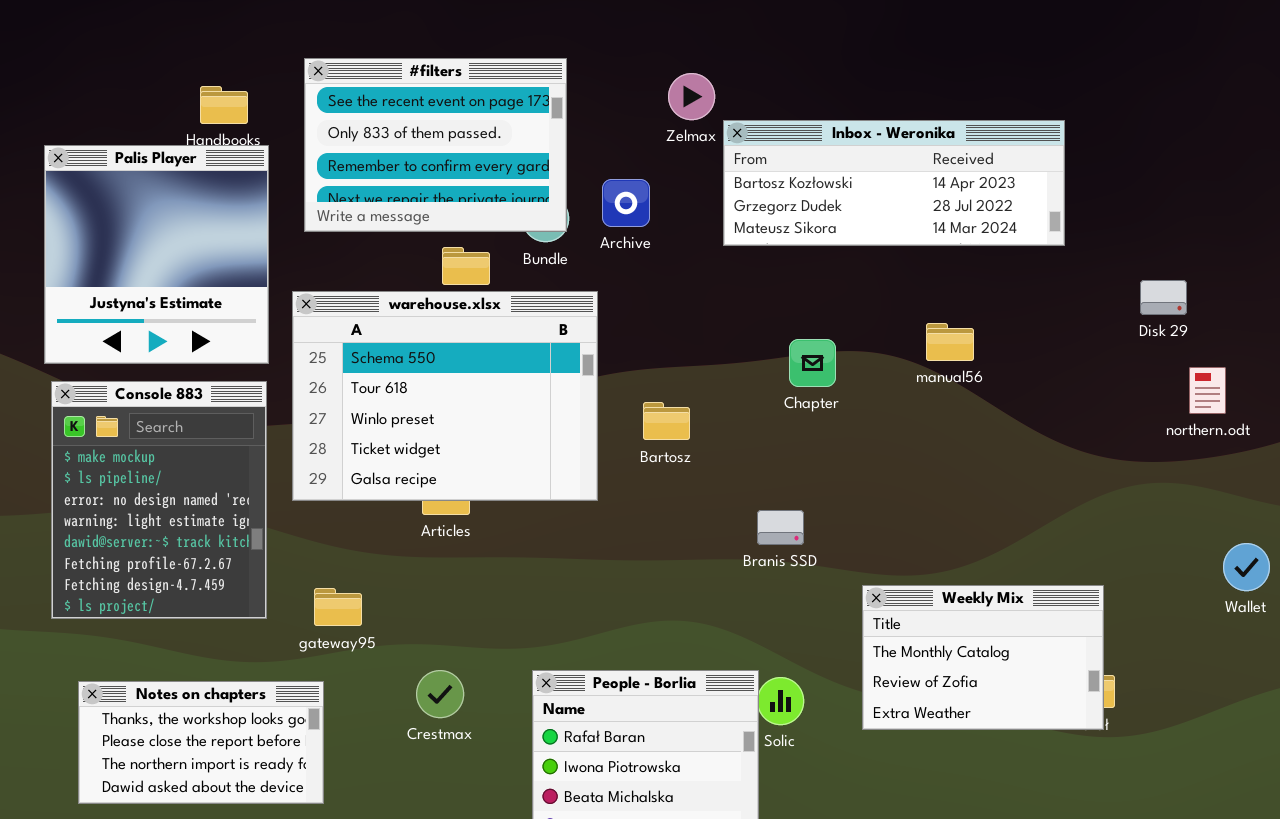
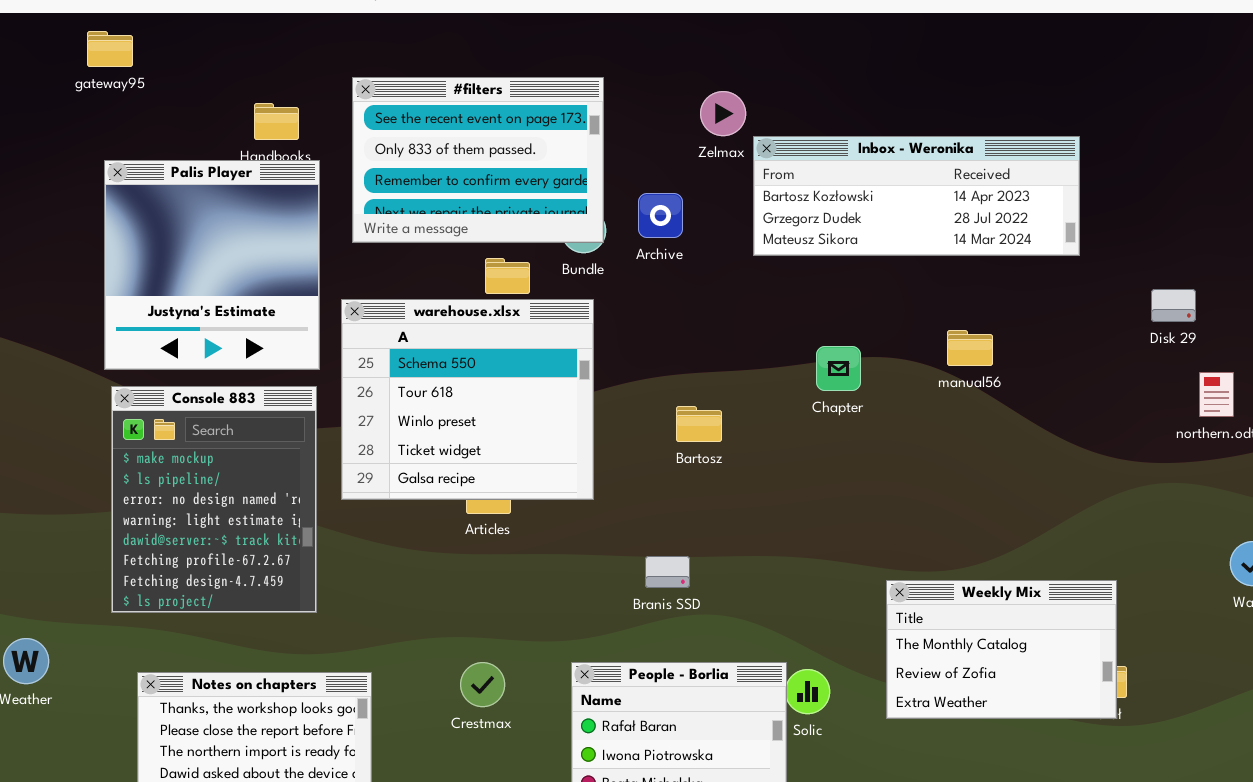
warehouse.xlsx: [292,291,598,501] -> [341,299,594,500], resized
Branis SSD: [757,510,804,545] -> [645,556,690,588], moved
gateway95: [314,588,362,626] -> [87,31,133,67], moved

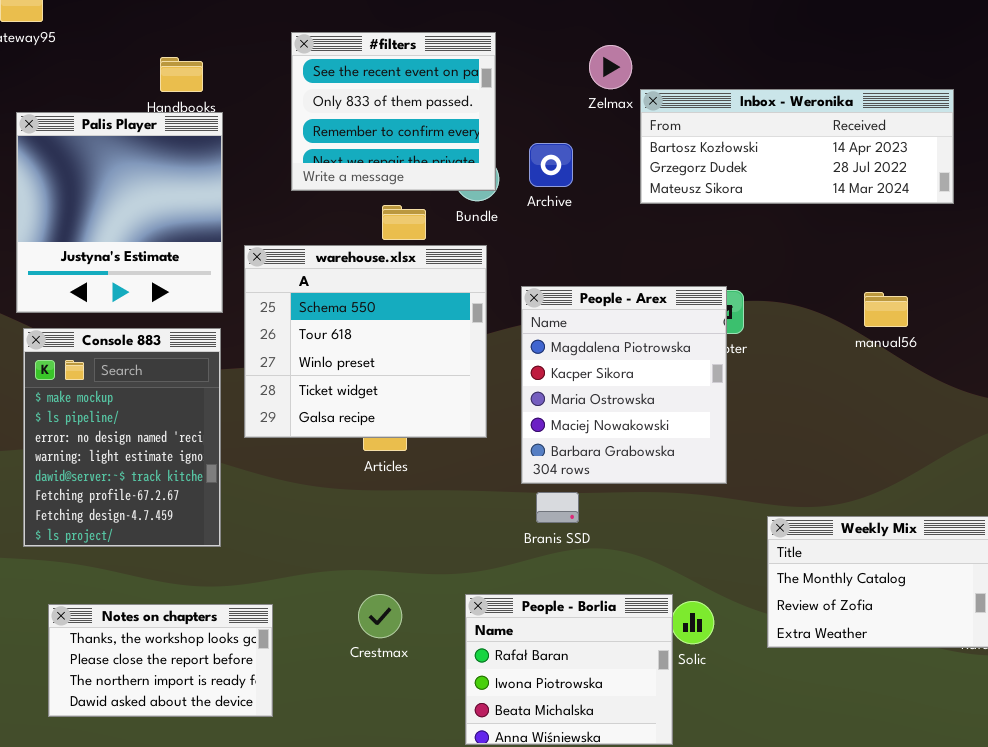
#filters: [352,77,604,243] -> [291,32,496,191], resized
manual56: [947,330,993,366] -> [864,292,908,327], moved
People - Arex: none -> [521,286,727,484], opened

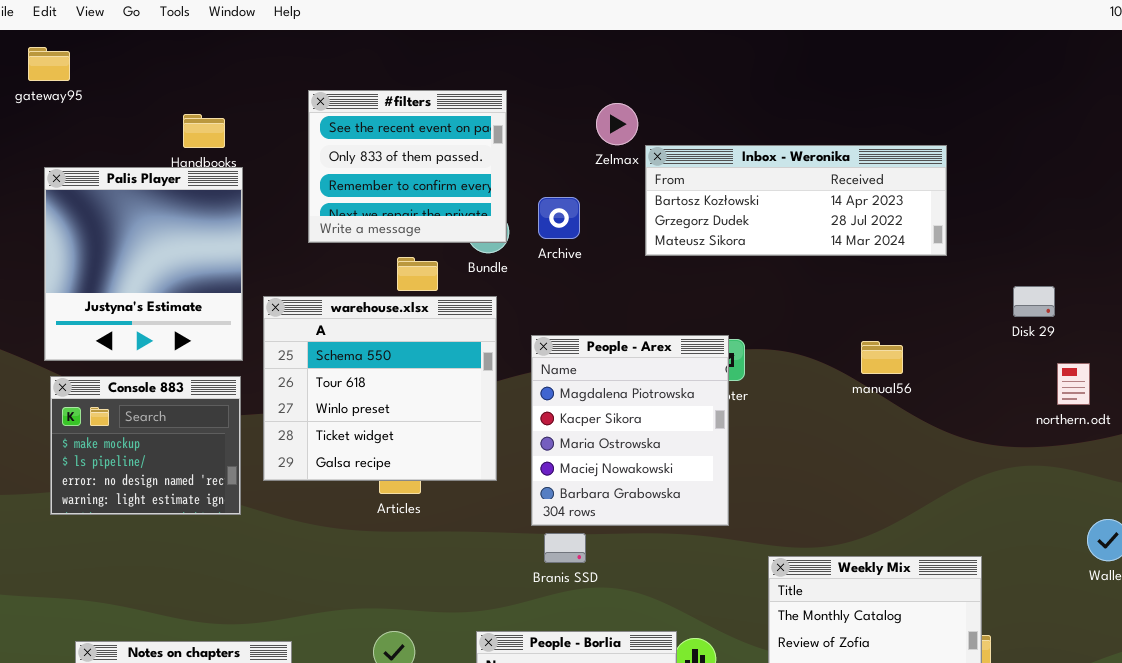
Console 883: [23,328,221,547] -> [50,376,241,515], resized

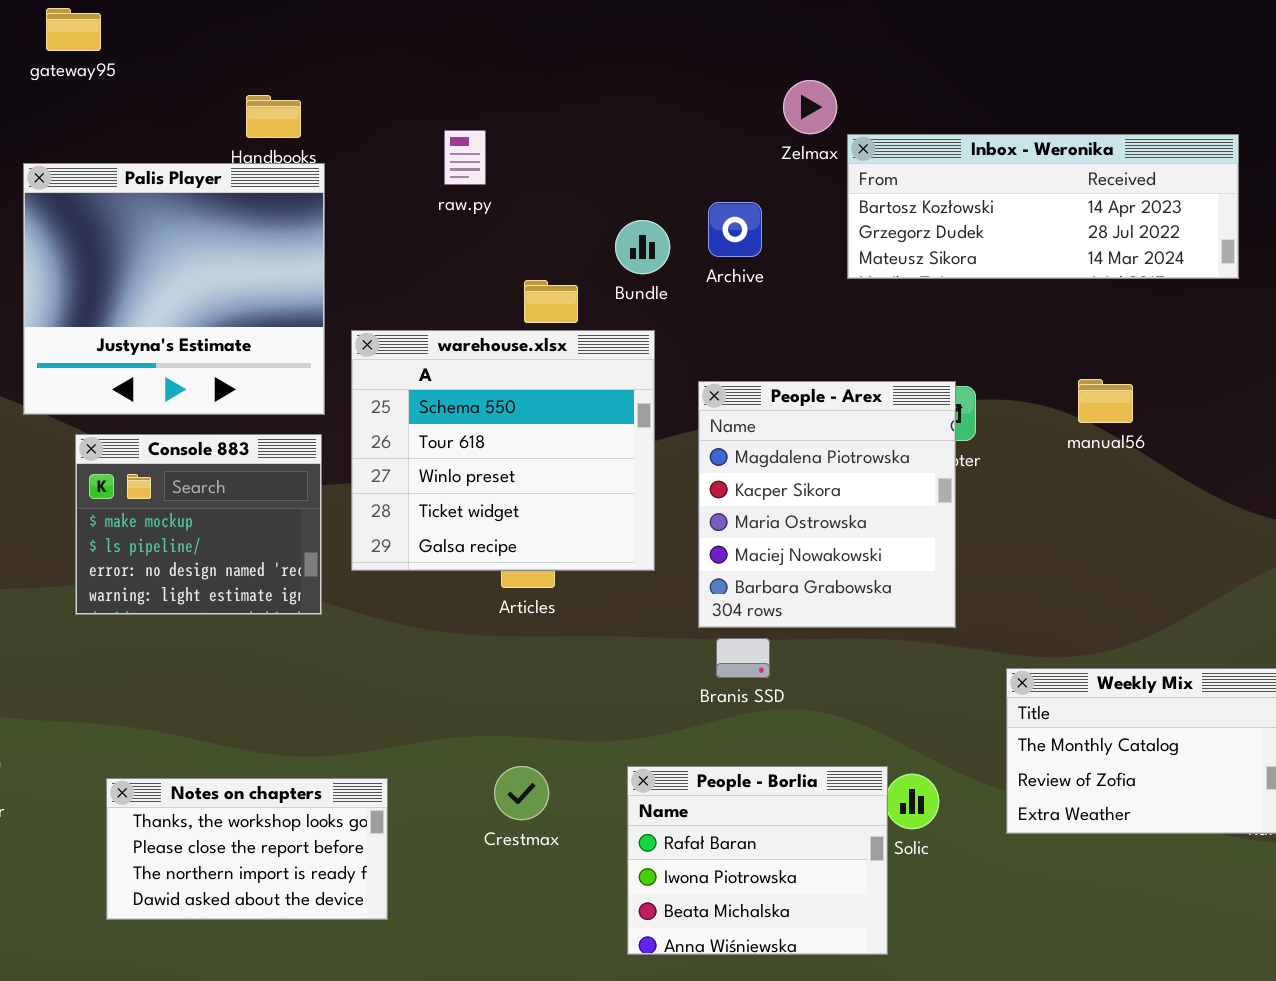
#filters: [308,90,507,243] -> none, closed
Palis Player: [44,167,243,361] -> [23,163,325,415], resized
manual56: [861,341,903,374] -> [1078,379,1133,423], moved

